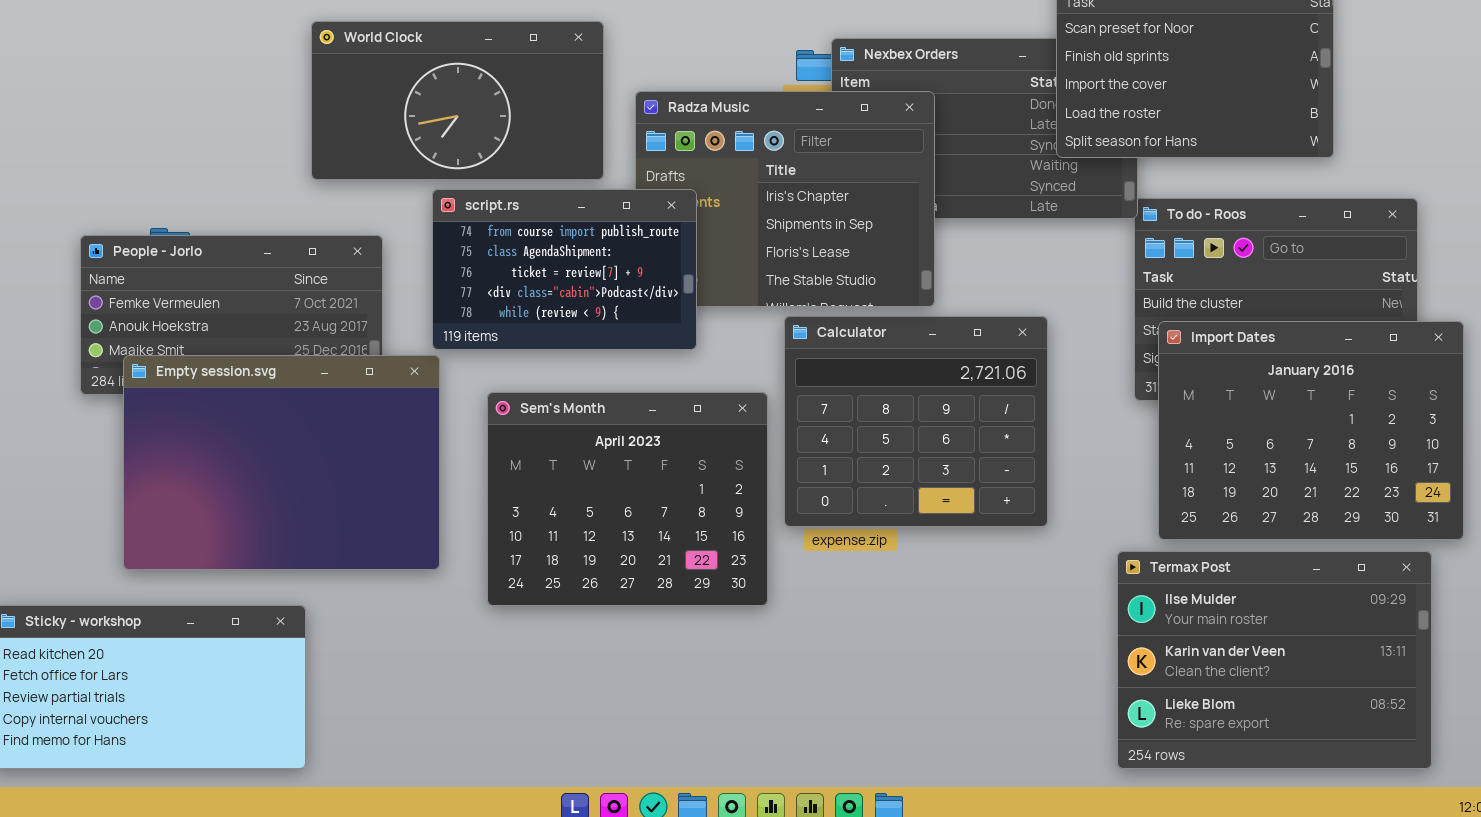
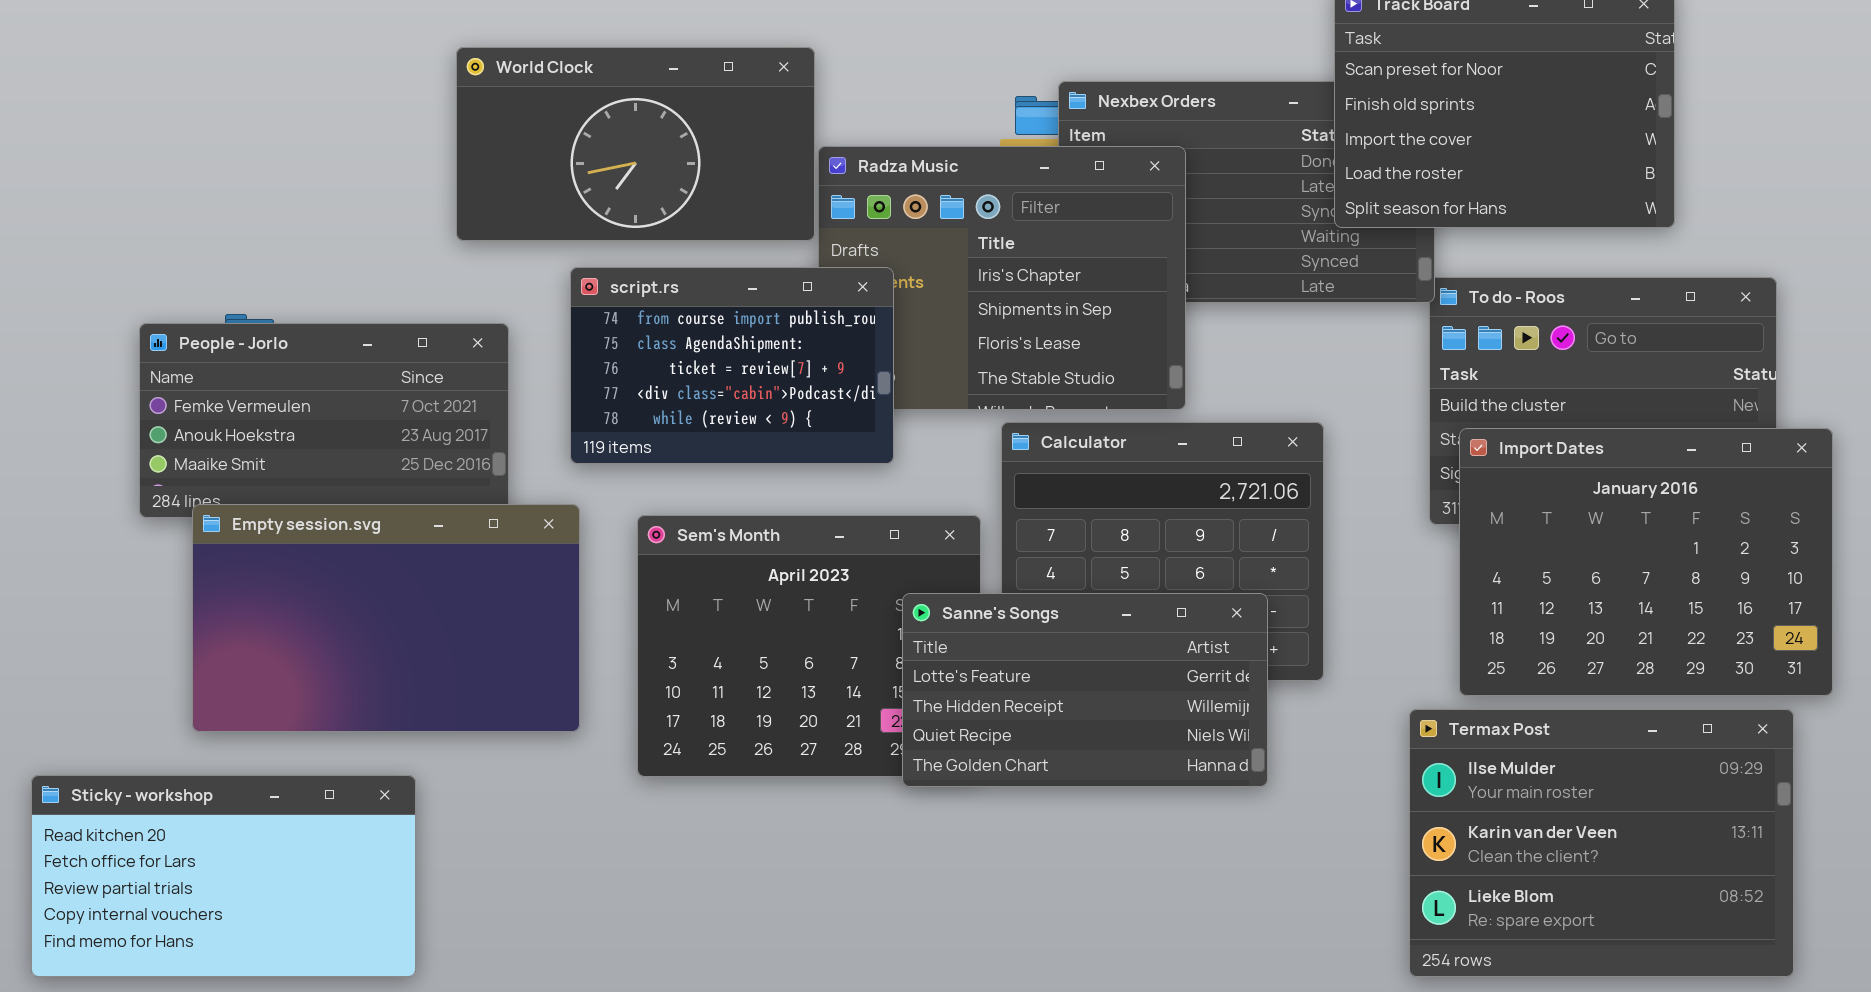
World Clock: [311,21,604,180] -> [456,47,815,241], moved
Empty session.svg: [123,355,440,570] -> [192,504,580,732], resized
Sanne's Songs: none -> [902,593,1268,787], opened

